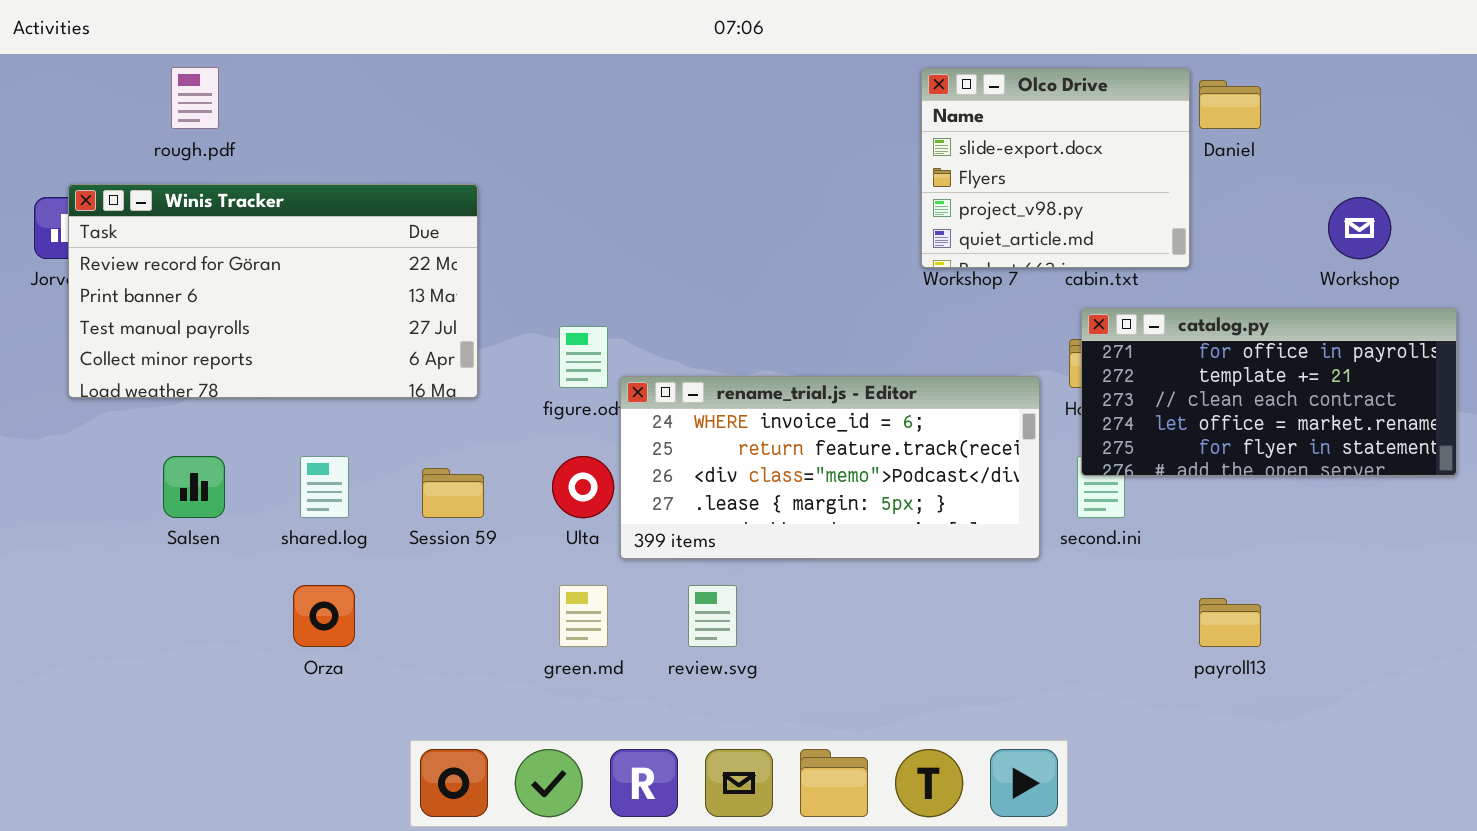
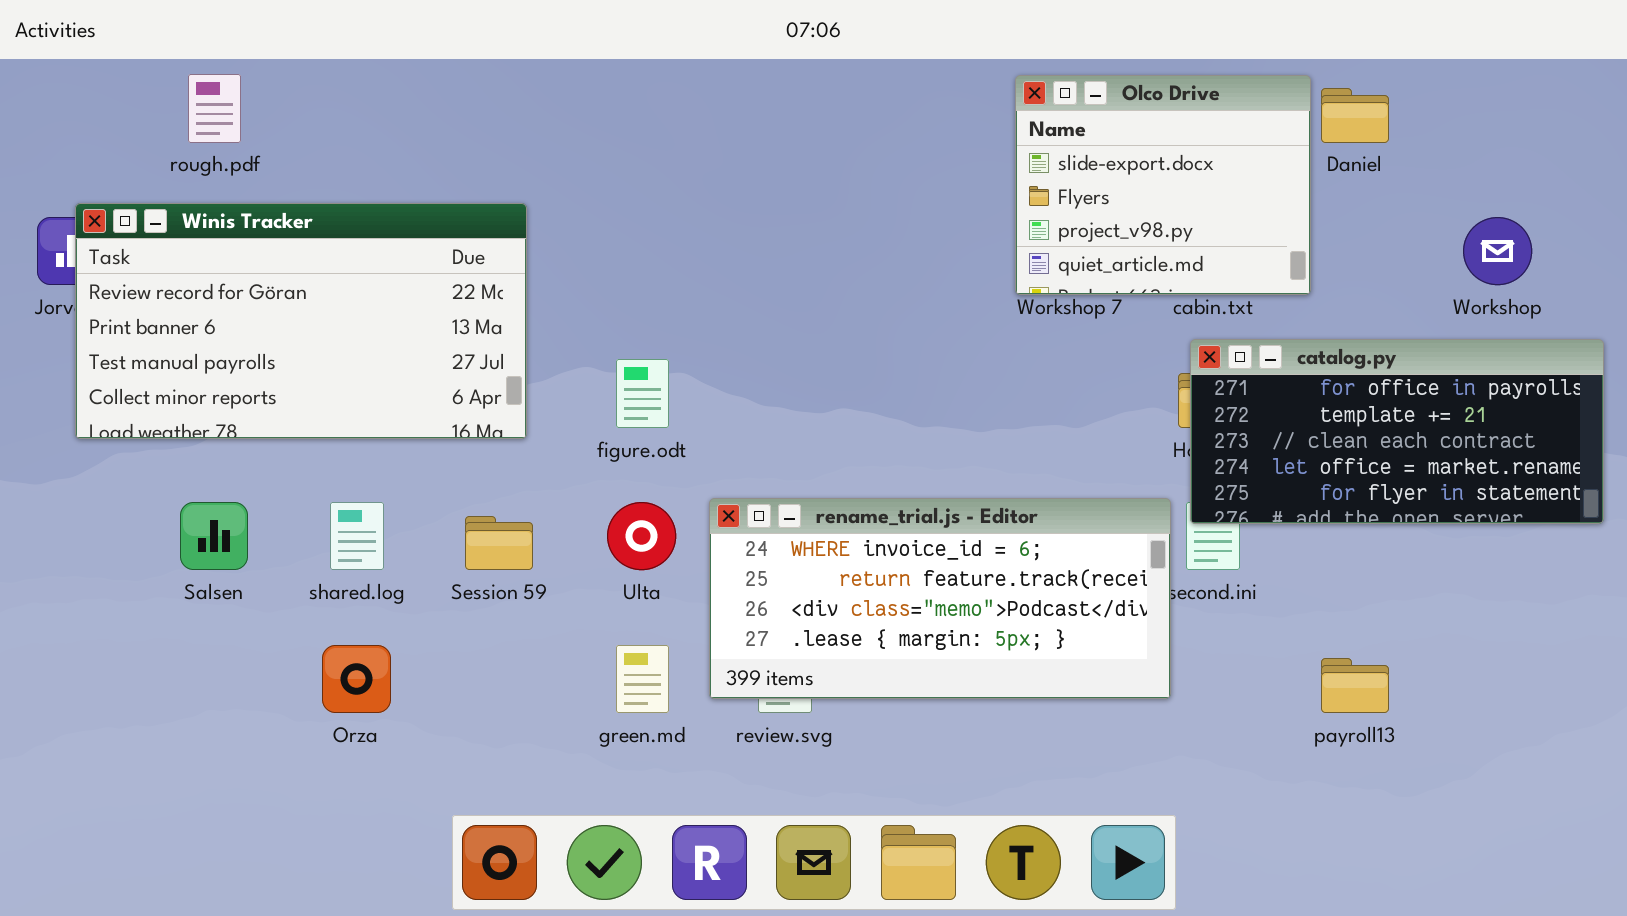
rename_trial.js - Editor: [620,376,1040,559] -> [709,498,1171,699], moved

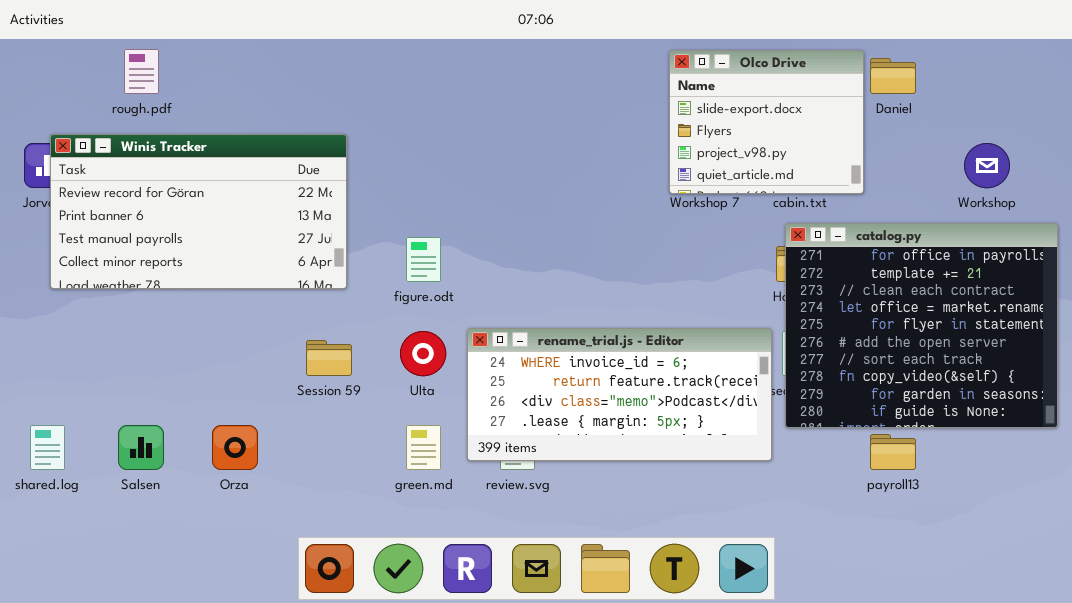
catalog.py: [1190,339,1604,524] -> [785,223,1058,428], resized
Salsen: [180,502,248,570] -> [118,425,164,470], moved
shared.log: [330,502,384,570] -> [30,425,65,470], moved

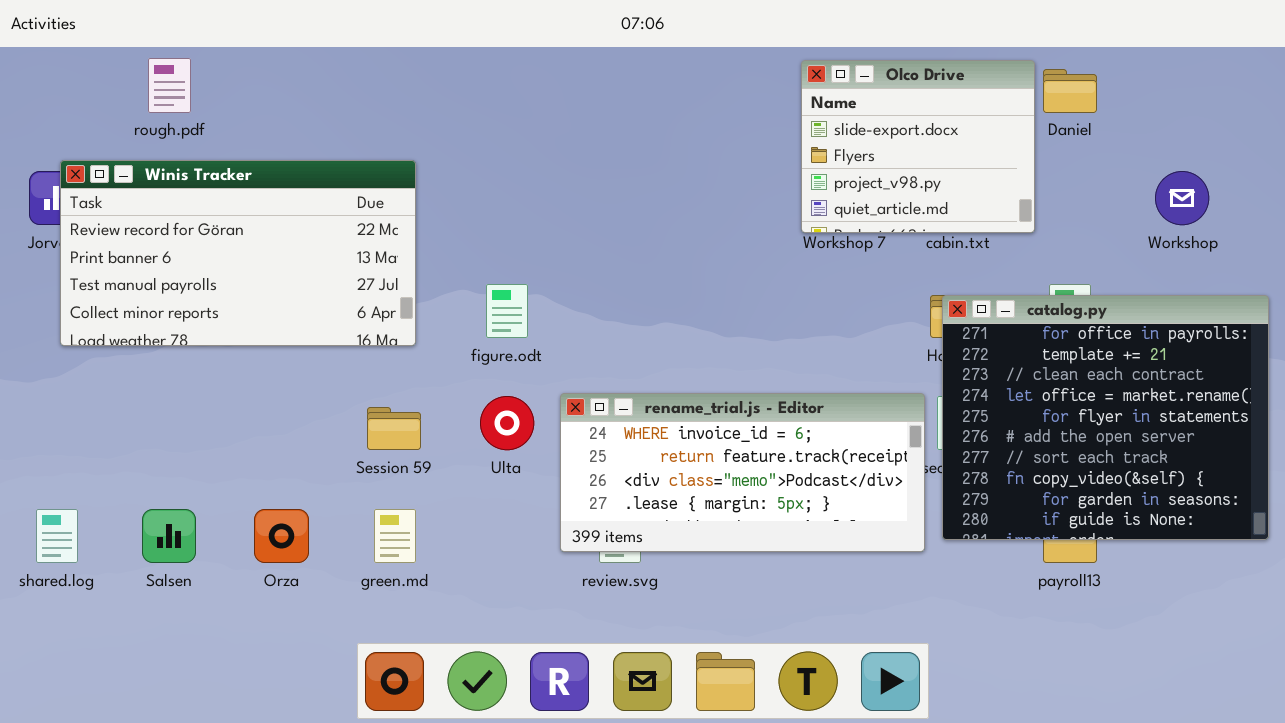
catalog.py: [785,223,1058,428] -> [942,295,1269,540], moved
green.md: [406,425,441,470] -> [374,509,416,563], moved

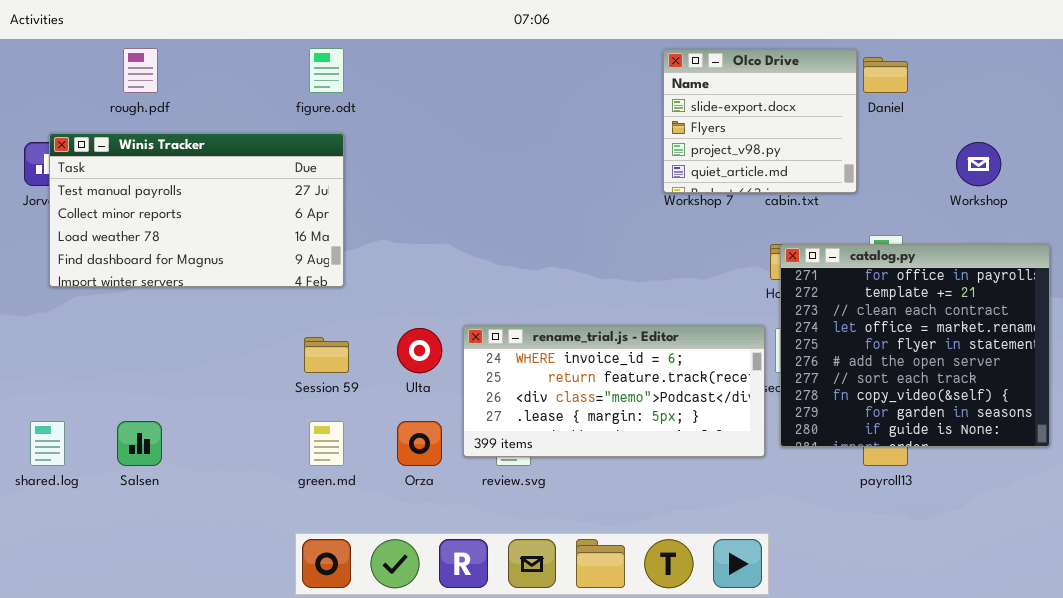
Winis Tracker: [60,160,416,346] -> [49,133,344,287], scrolled down 2 rows
figure.odt: [486,284,528,338] -> [309,48,344,93], moved
Orza: [254,509,309,563] -> [397,421,442,466], moved

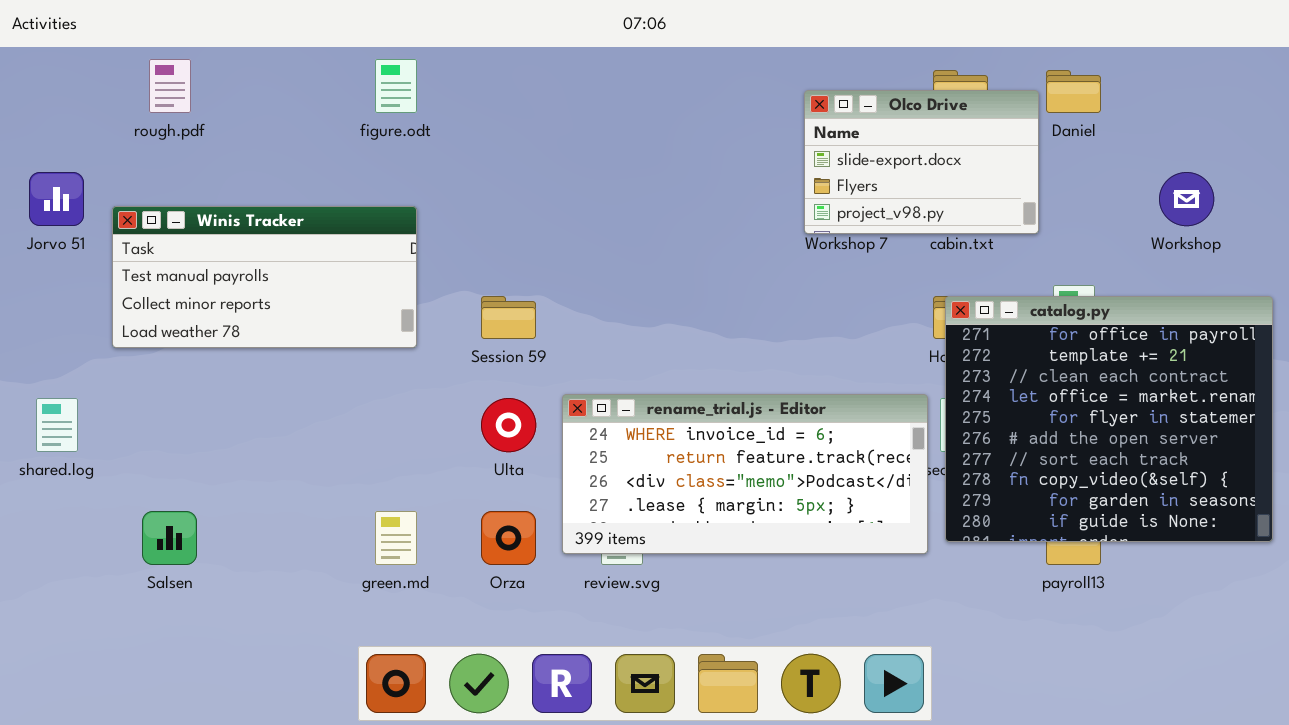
Olco Drive: [663,49,857,193] -> [804,90,1039,234], resized
Winis Tracker: [49,133,344,287] -> [112,206,417,348], resized
Session 59: [304,337,349,373] -> [481,296,536,339], moved
shared.log: [30,421,65,466] -> [36,398,78,452], moved

